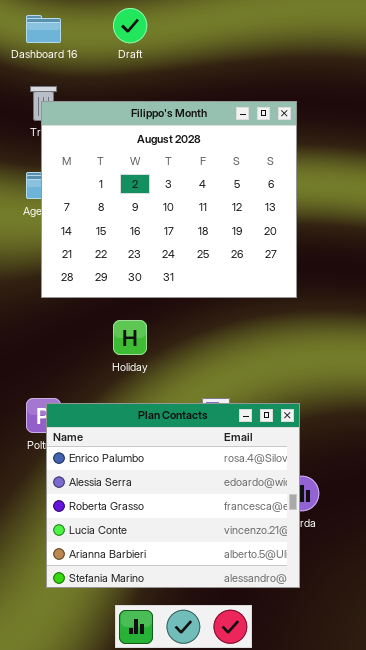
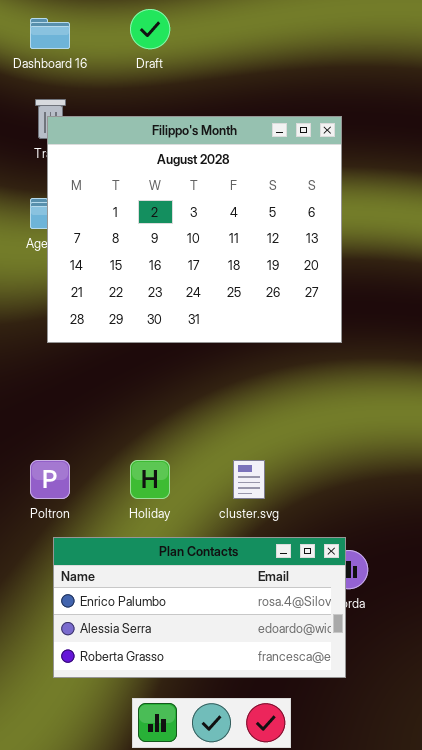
Holiday: [113,320,147,355] -> [130,460,170,499], moved
Plan Contacts: [46,403,300,588] -> [53,537,346,678], resized

